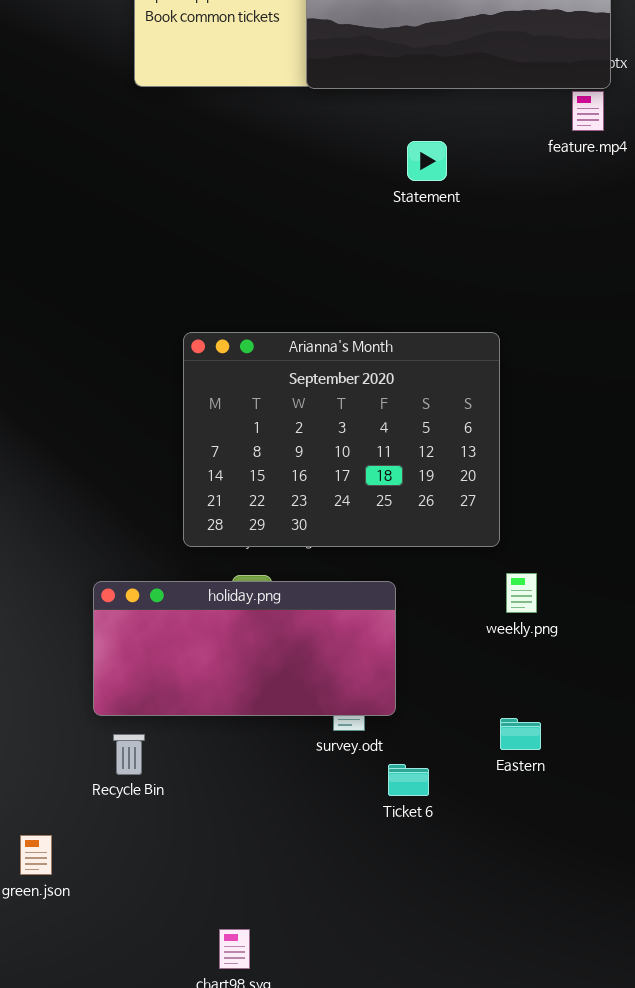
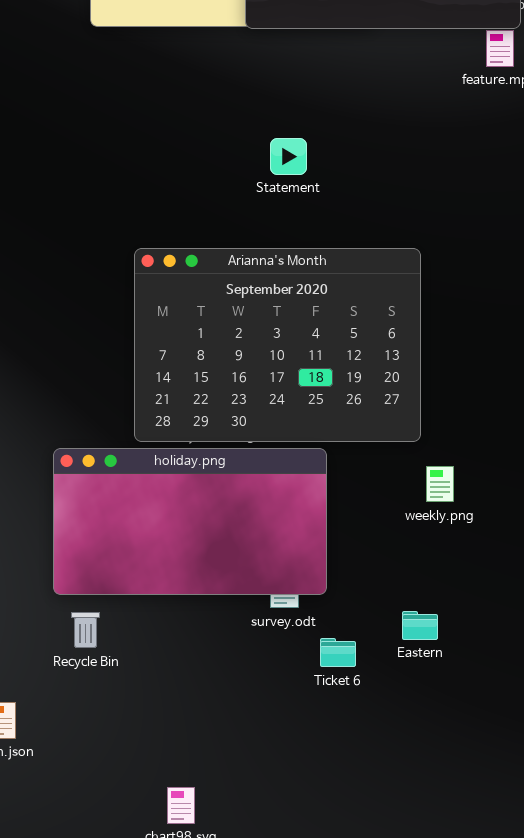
Statement: [407,141,447,181] -> [270,138,307,175], moved
holiday.png: [93,581,396,716] -> [53,448,327,595], resized
Eastern: [500,718,541,750] -> [402,611,438,640], moved

